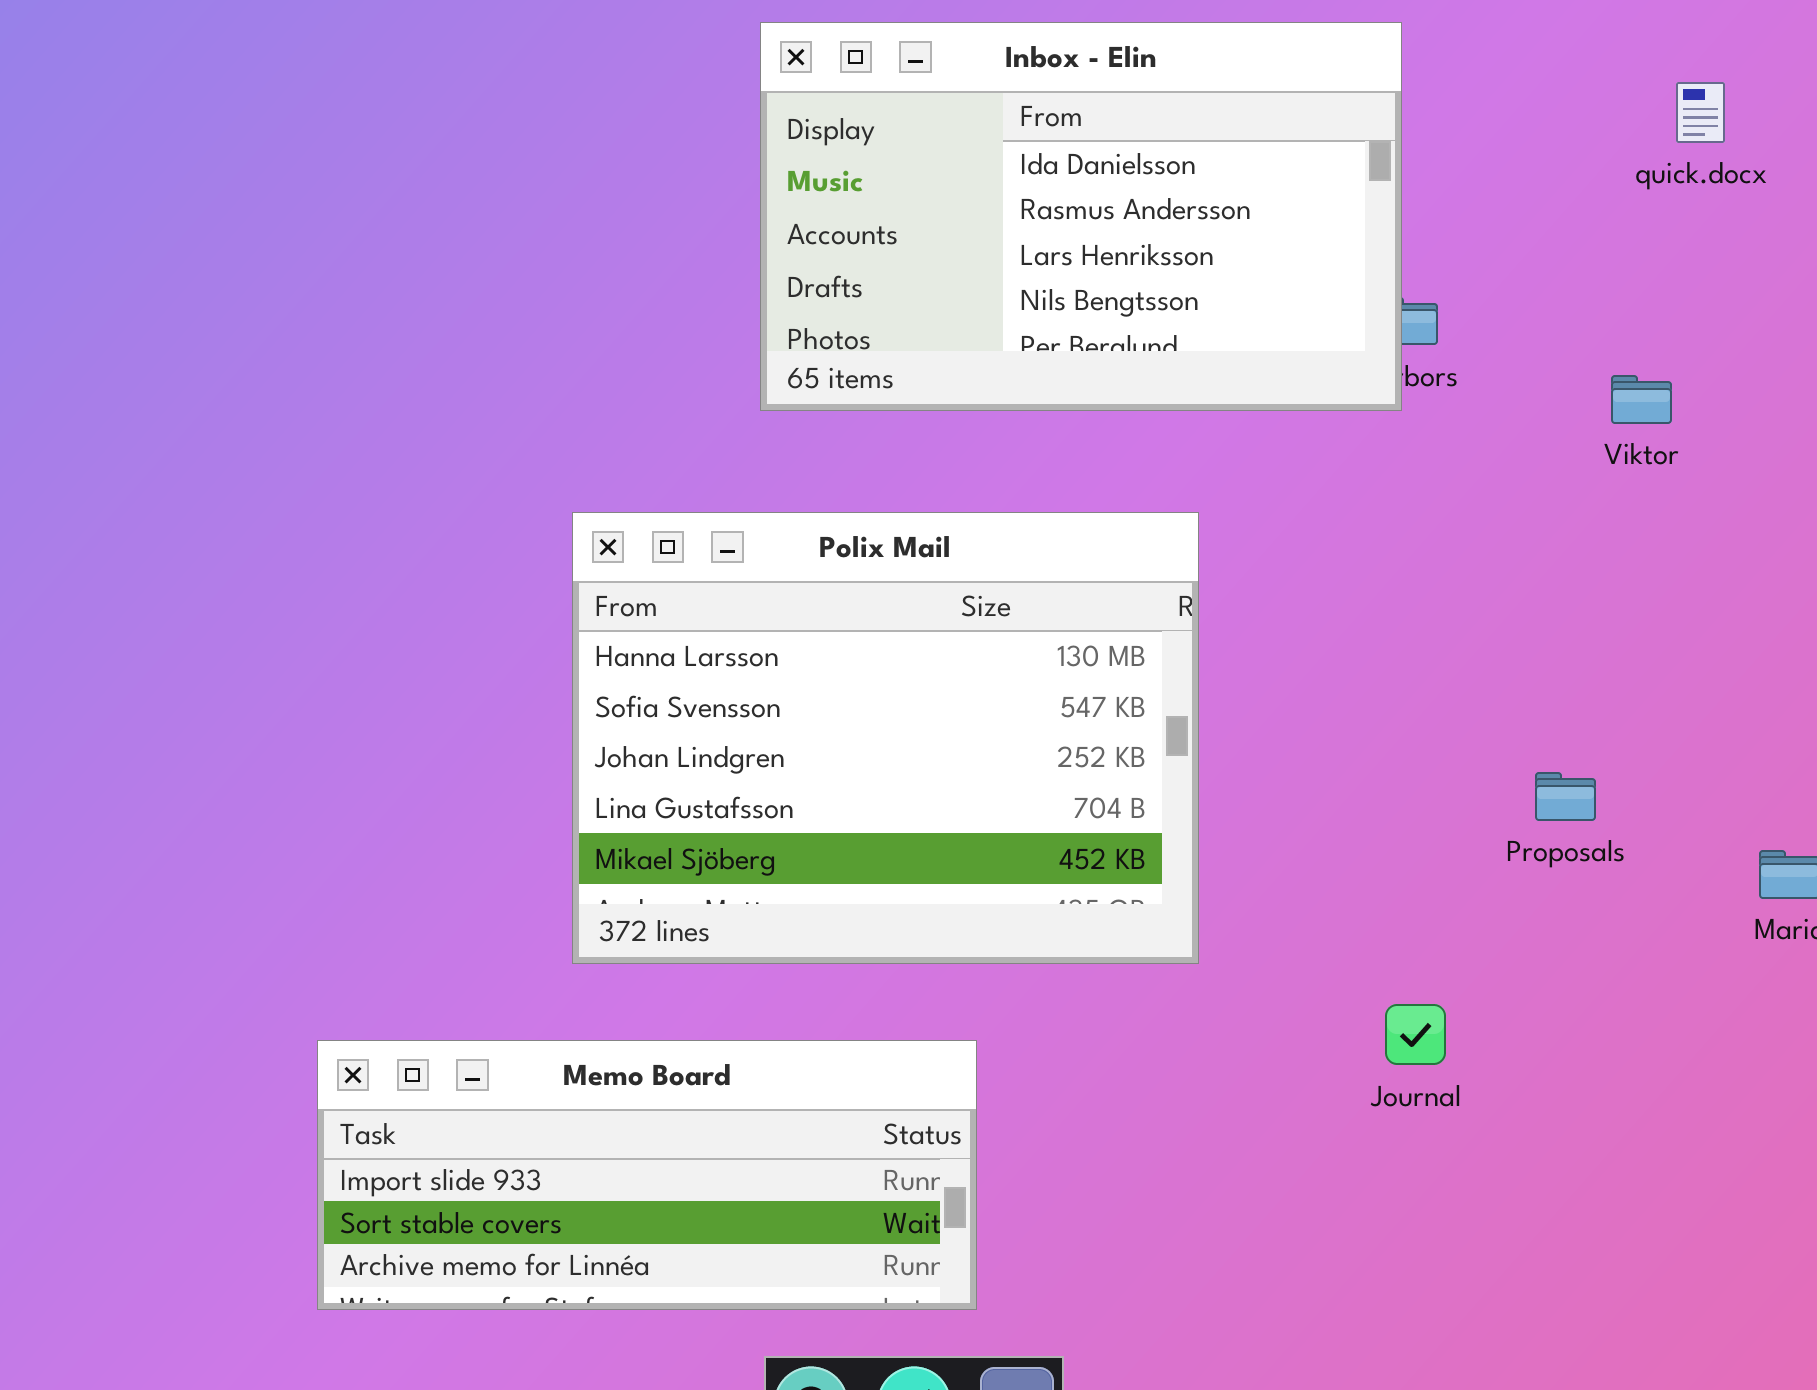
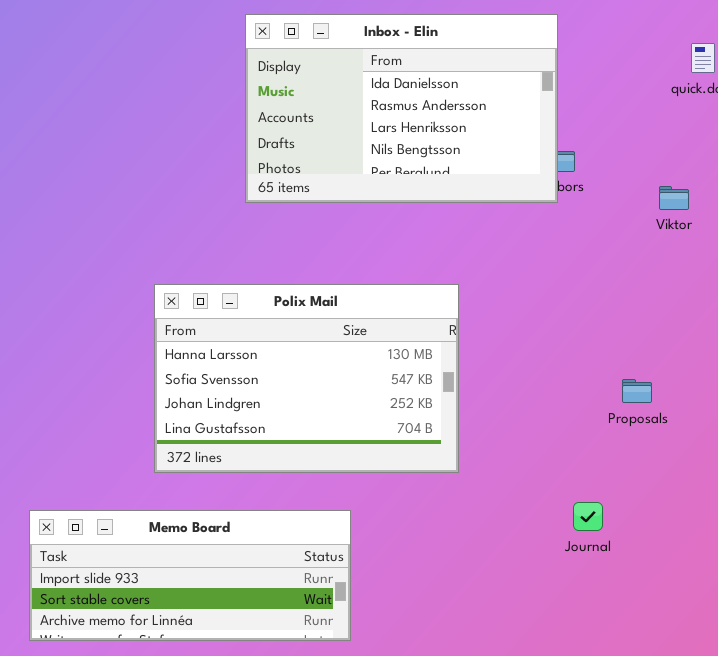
Polix Mail: [572,512,1199,964] -> [154,284,459,473], resized
Journal: [1385,1004,1446,1065] -> [573,502,603,531], moved

